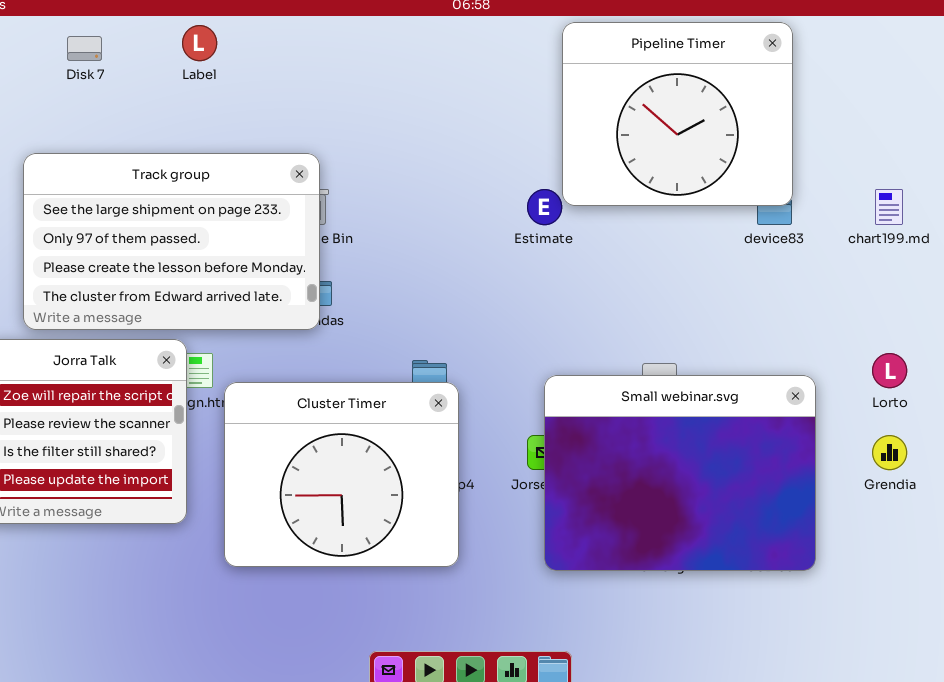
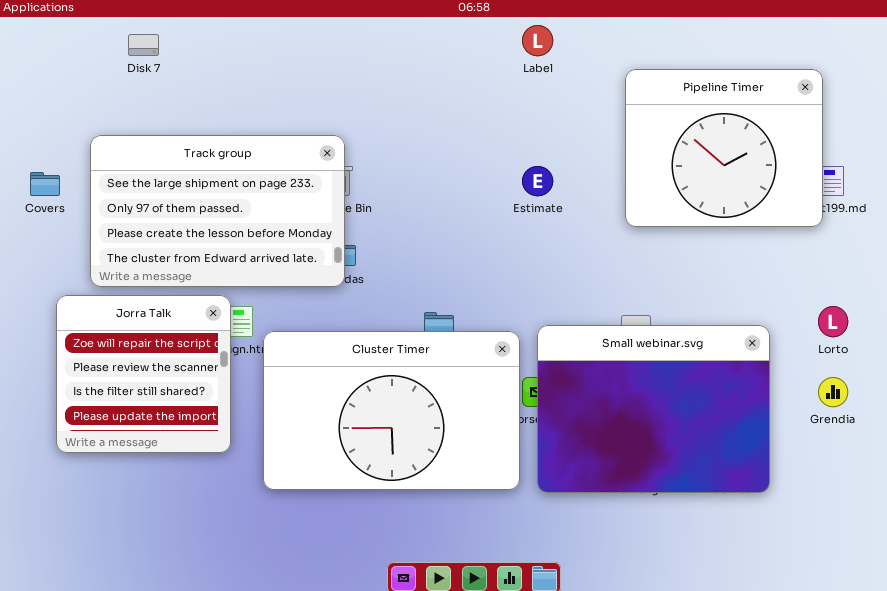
Pipeline Timer: [562,22,793,206] -> [625,69,823,227], moved
Label: [182,25,217,61] -> [522,25,553,56], moved
Cluster Timer: [224,382,459,567] -> [263,331,520,490], resized

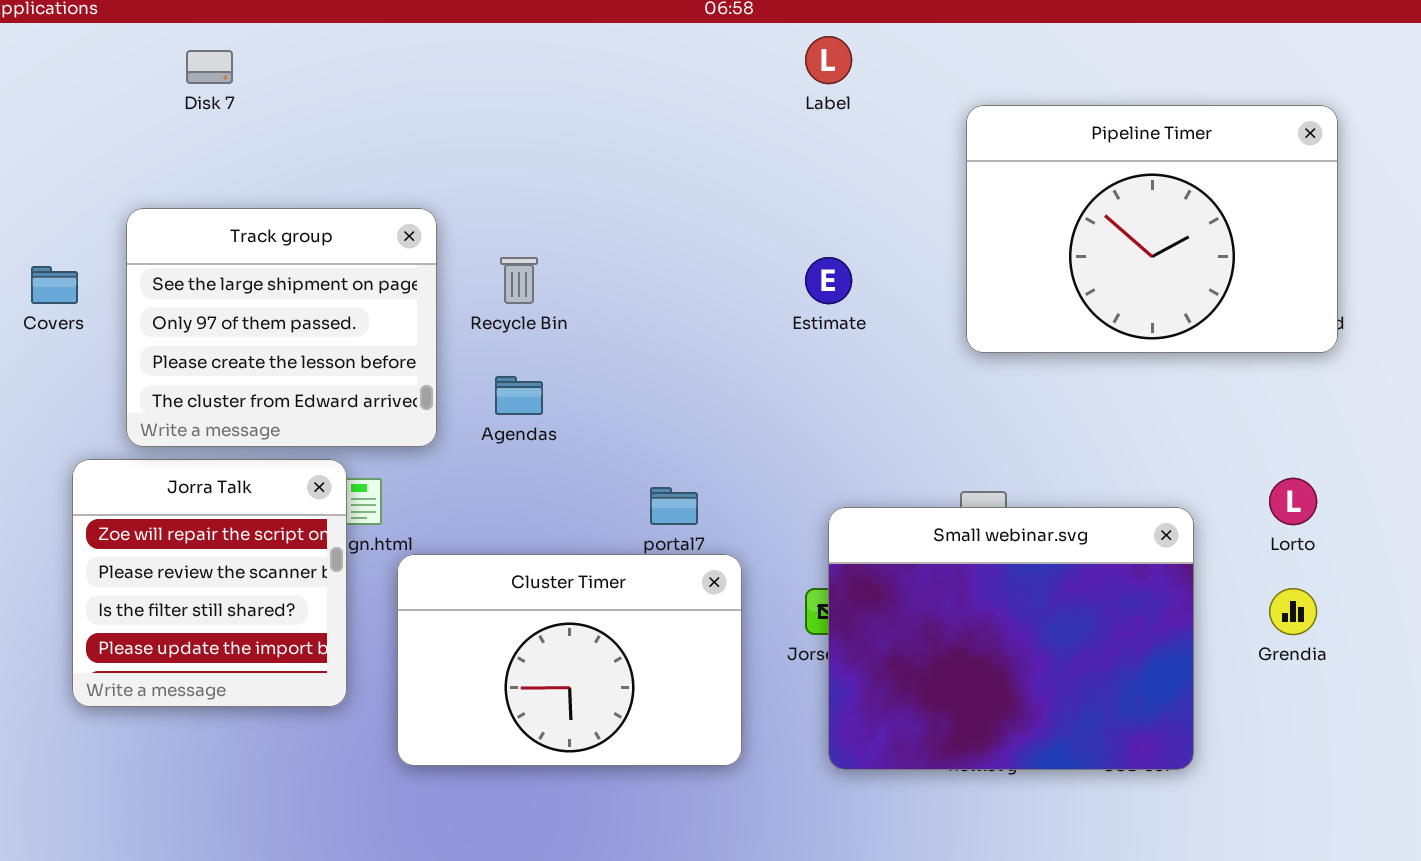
Pipeline Timer: [625,69,823,227] -> [966,105,1338,353], resized
Track group: [90,135,345,287] -> [126,208,437,447], resized
Cluster Timer: [263,331,520,490] -> [397,554,742,766], resized

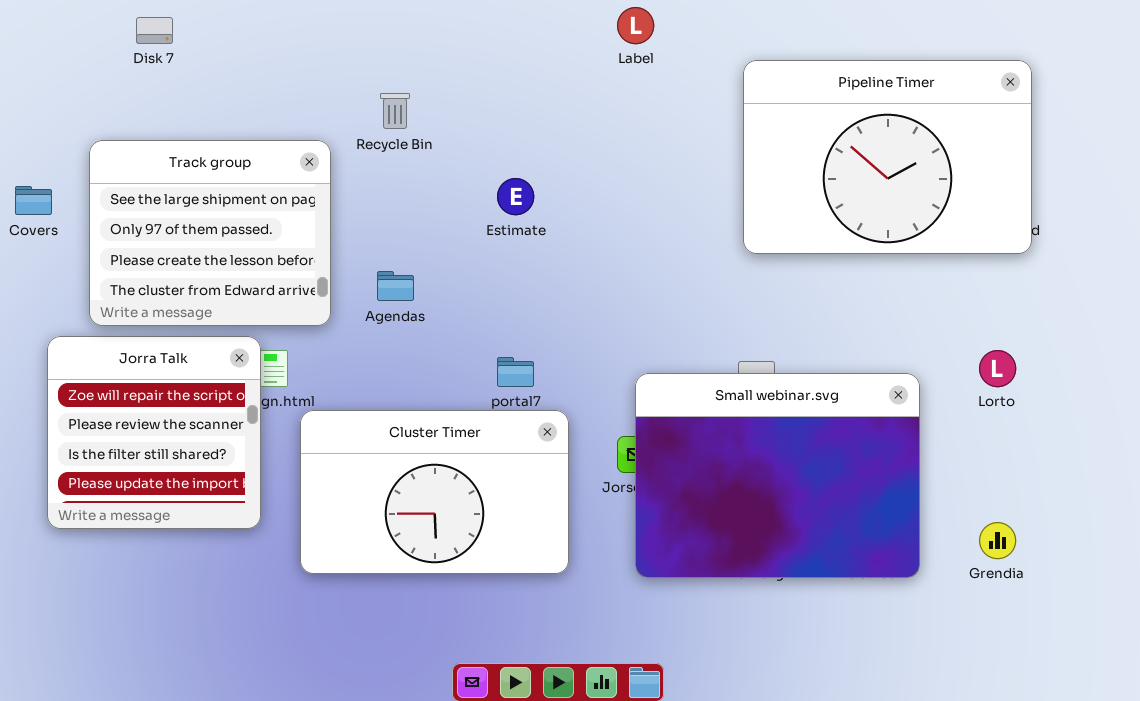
Recycle Bin: [500,257,538,304] -> [380,93,410,129], moved
Estimate: [805,257,852,304] -> [497,178,534,215], moved
Grendia: [1269,588,1317,635] -> [979,522,1016,559], moved

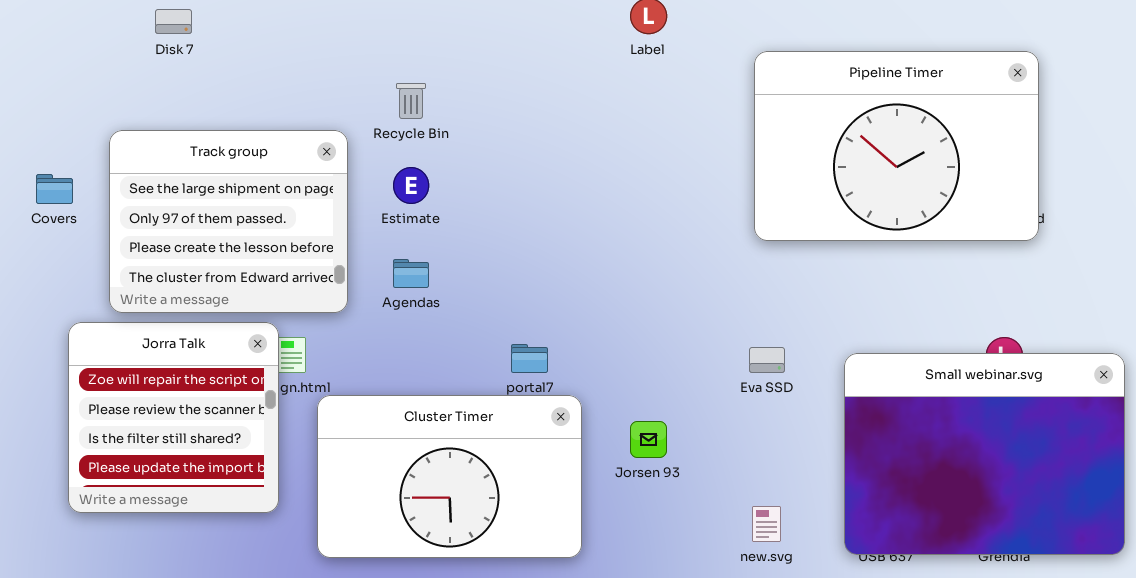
Estimate: [497,178,534,215] -> [393,167,429,204], moved
Small webinar.svg: [635,373,920,578] -> [844,353,1125,555], moved

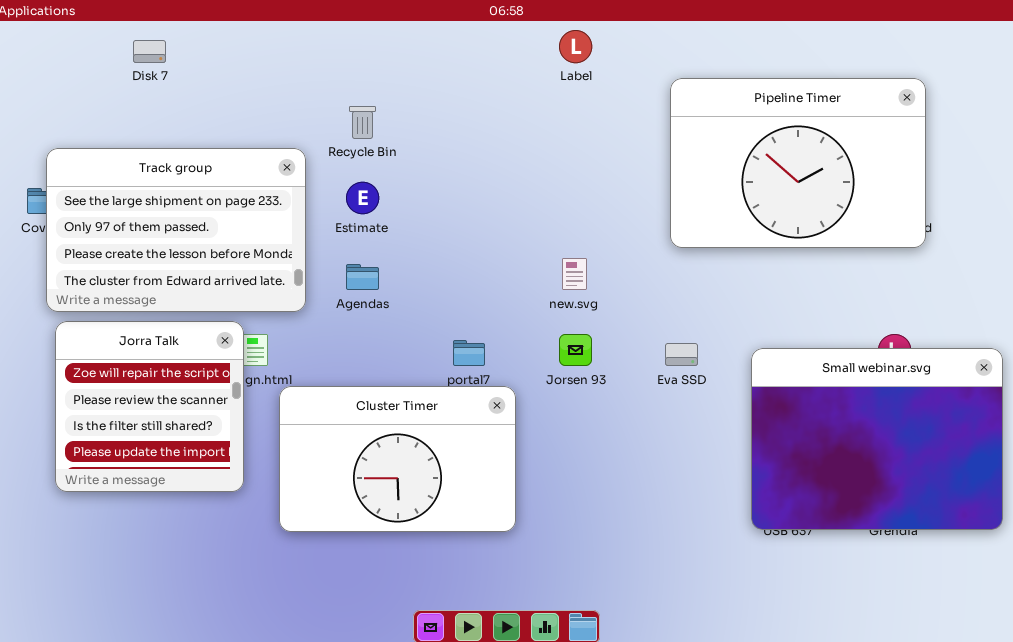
Track group: [109,130,348,313] -> [46,148,306,312], resized
Jorsen 93: [630,421,667,458] -> [559,334,592,366], moved
new.svg: [752,506,781,542] -> [562,258,587,290], moved

